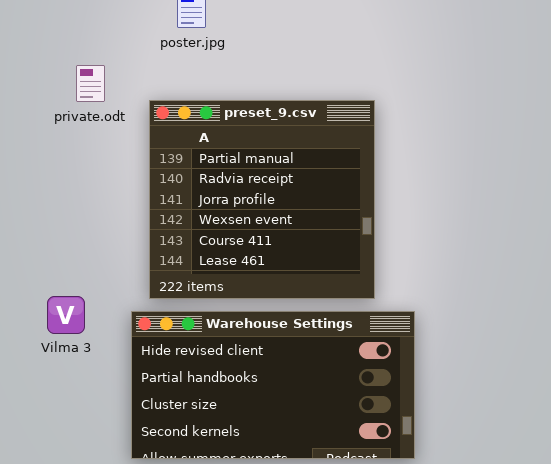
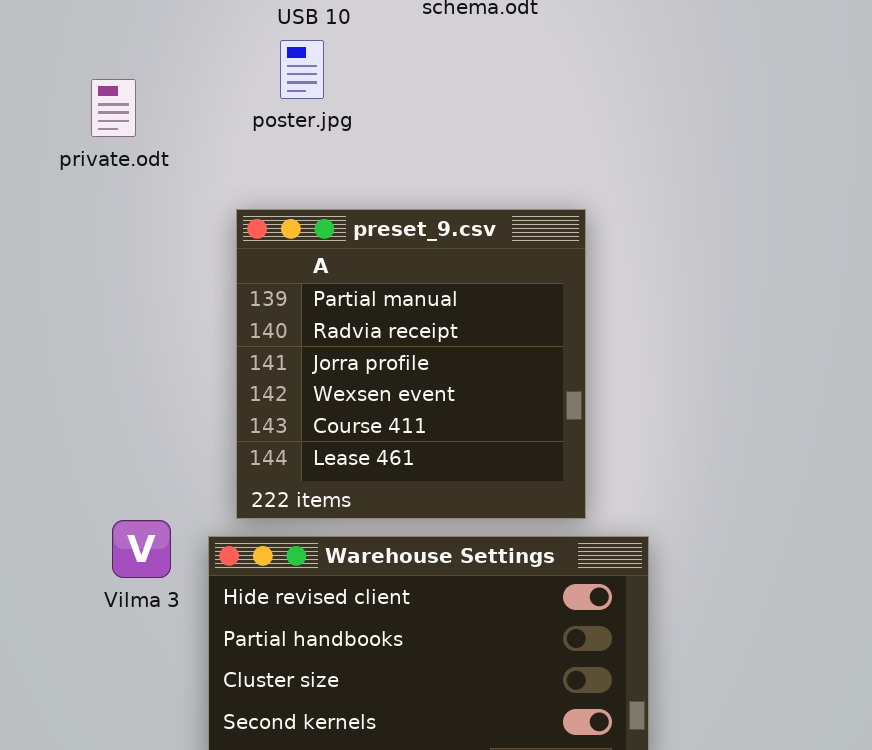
private.odt: [76,65,105,102] -> [91,79,136,137], moved
Vilma 3: [47,296,85,334] -> [112,520,171,578], moved

